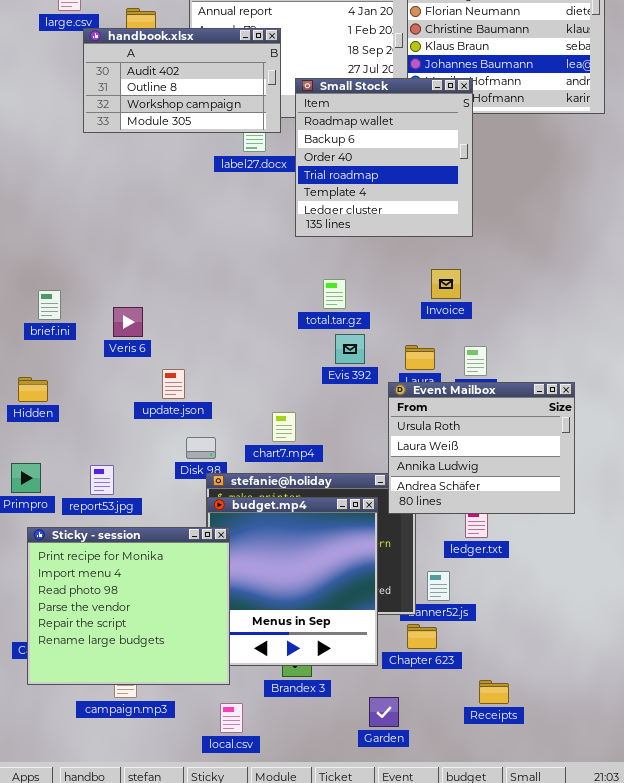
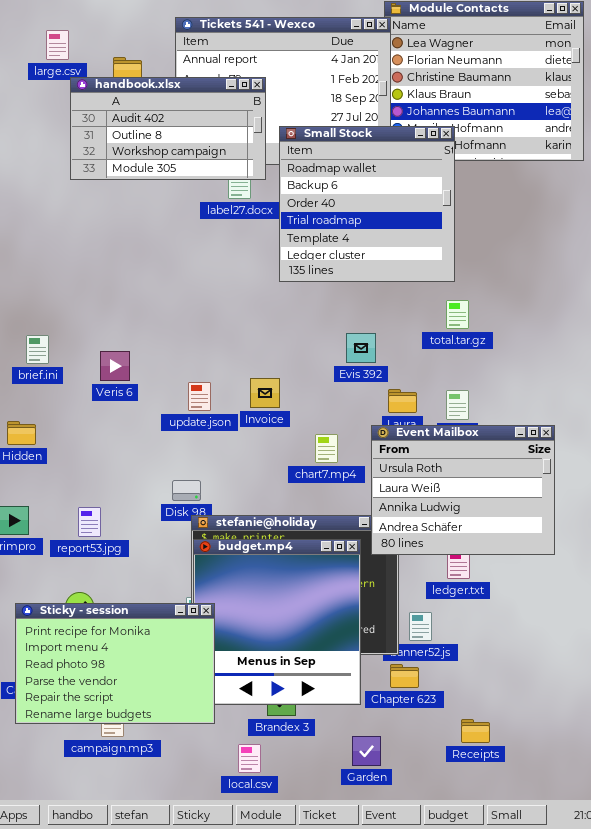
Invoice: [431,269,461,299] -> [250,378,280,408], moved
total.tar.gz: [323,279,346,309] -> [446,300,469,329], moved
Evis 392: [335,334,365,364] -> [346,333,376,363], moved
update.json: [162,369,185,399] -> [188,382,211,411], moved
chart7.mp4: [272,412,296,442] -> [315,434,338,463], moved
Sticky - session: [27,527,230,685] -> [15,603,215,724], resized
local.csv: [220,703,243,733] -> [238,744,261,773], moved

